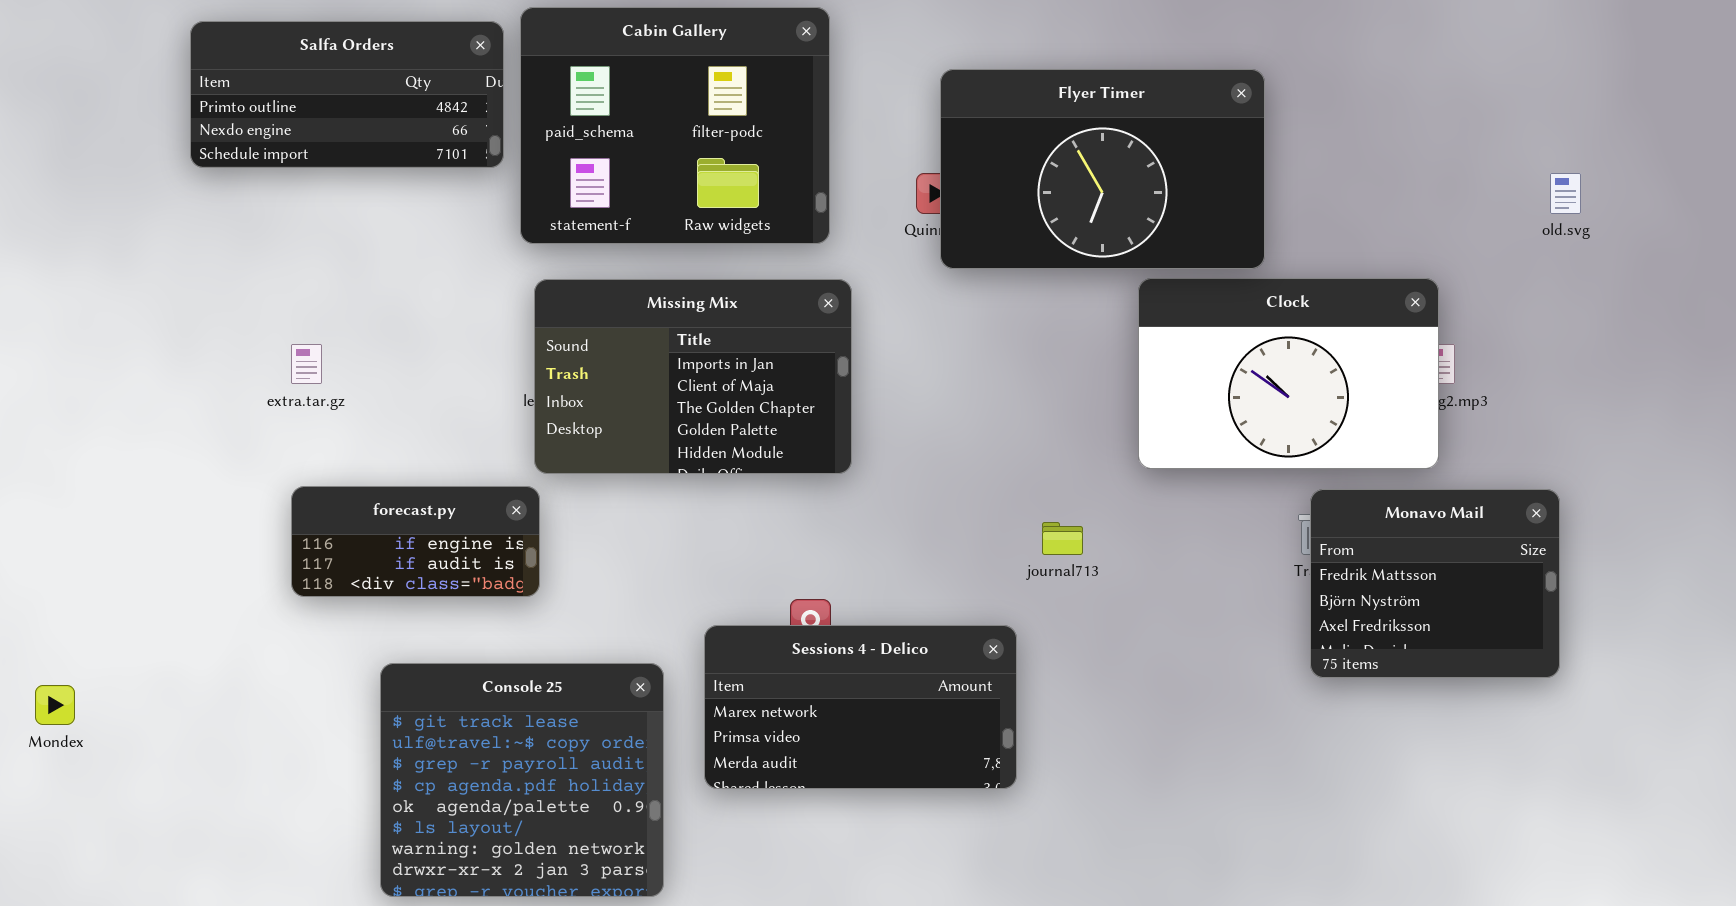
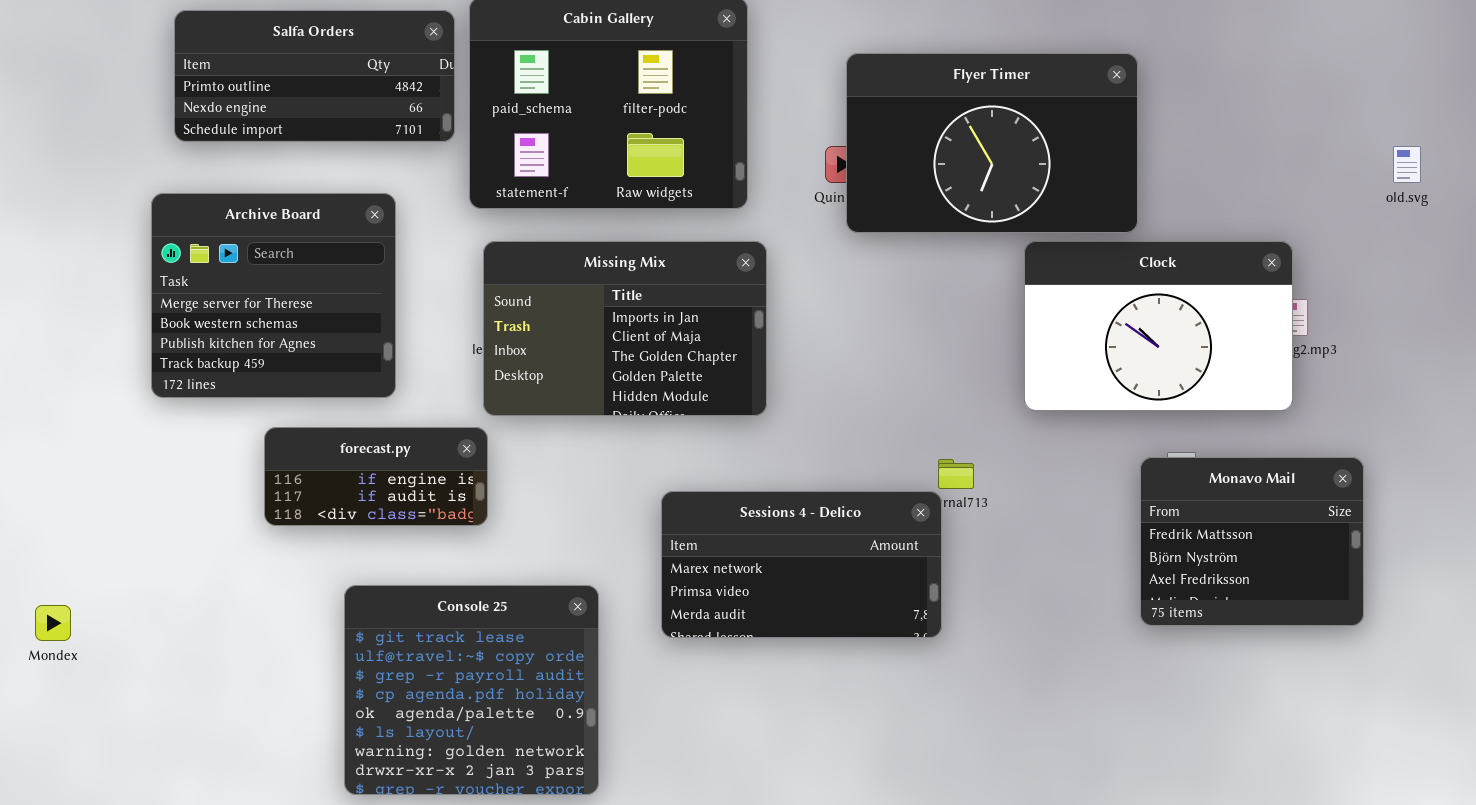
Archive Board: none -> [151,193,396,398], opened
Monavo Mail: [1310,489,1560,678] -> [1140,457,1364,626], moved
Sessions 4 - Delico: [704,625,1017,789] -> [661,491,942,638], moved

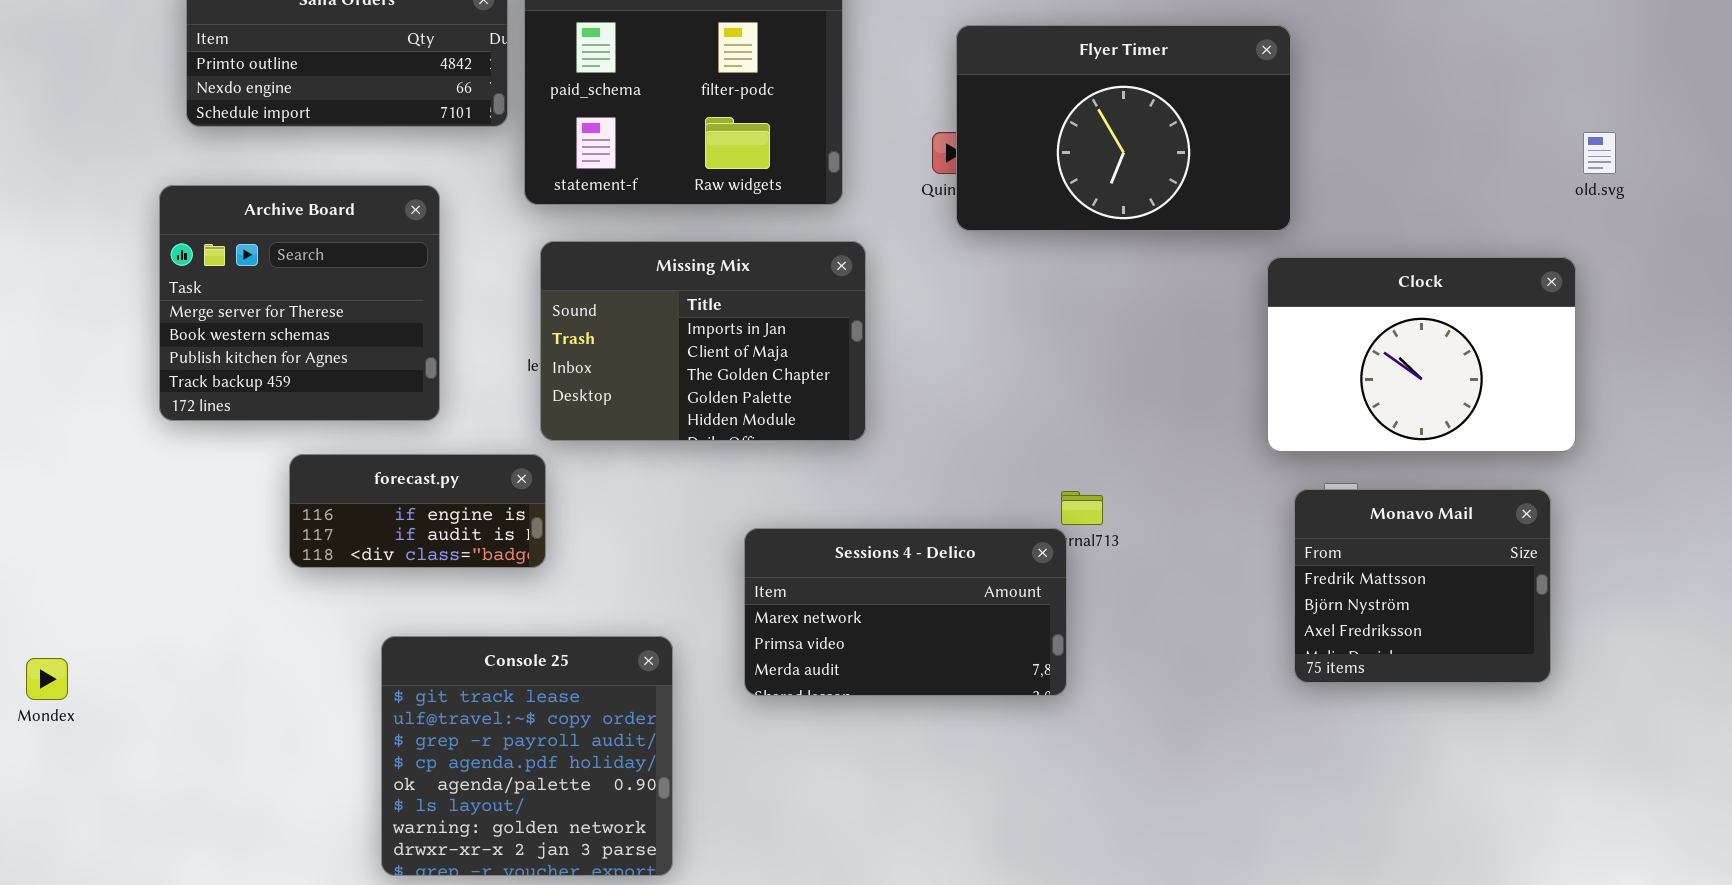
Clock: [1024,241,1293,411] -> [1267,257,1576,452], moved

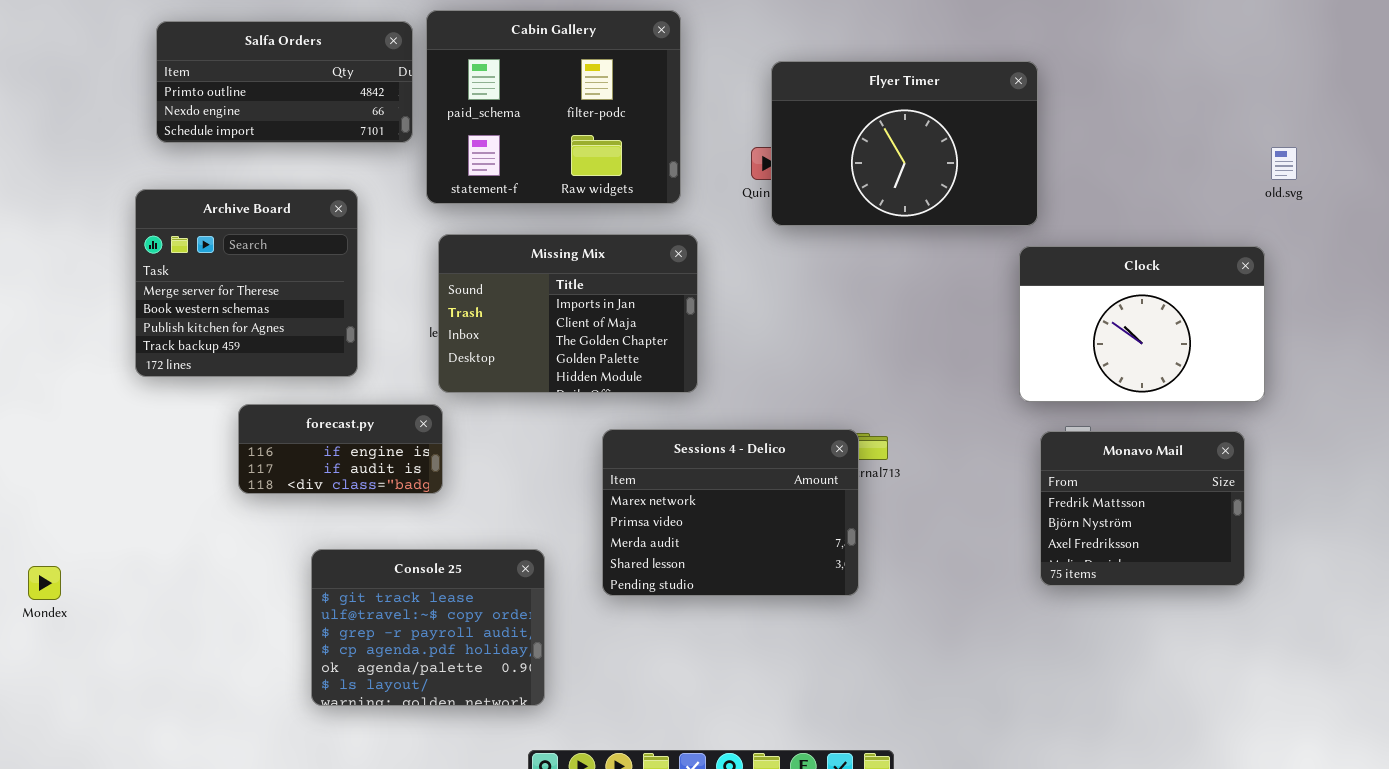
Sessions 4 - Delico: [744,528,1067,696] -> [602,429,859,596], resized
Console 25: [381,636,673,876] -> [311,549,545,706], resized

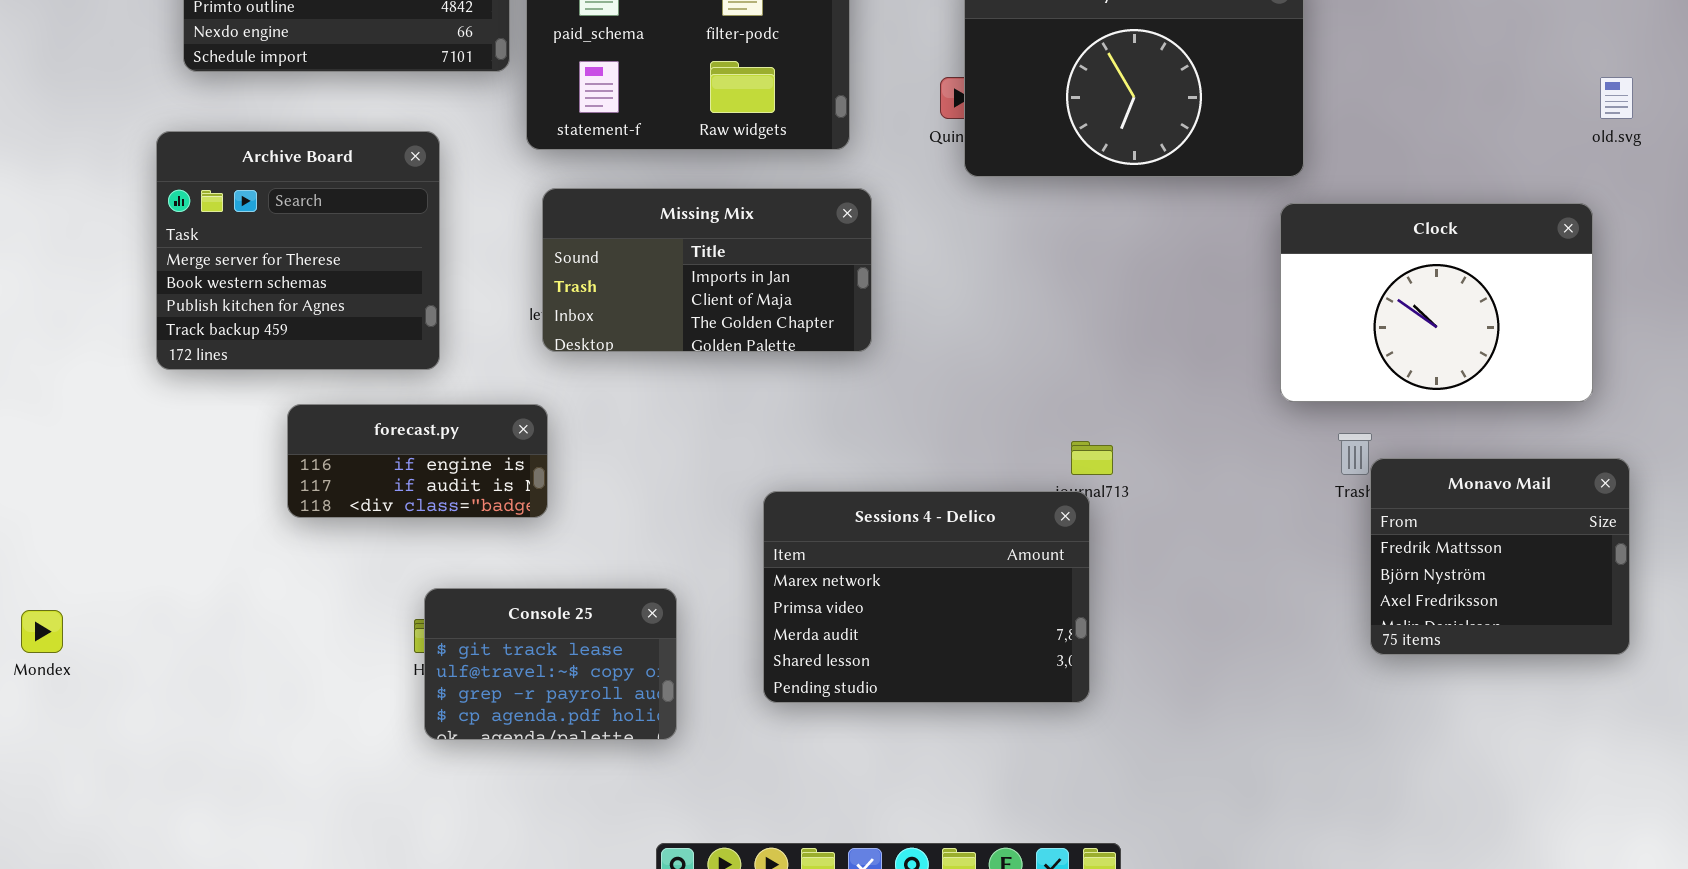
Missing Mix: [438,234,698,393] -> [542,188,872,352], resized
Sessions 4 - Delico: [602,429,859,596] -> [763,491,1090,703], moved
Monavo Mail: [1040,431,1245,586] -> [1370,458,1630,655], moved
Console 25: [311,549,545,706] -> [424,588,677,740], resized

